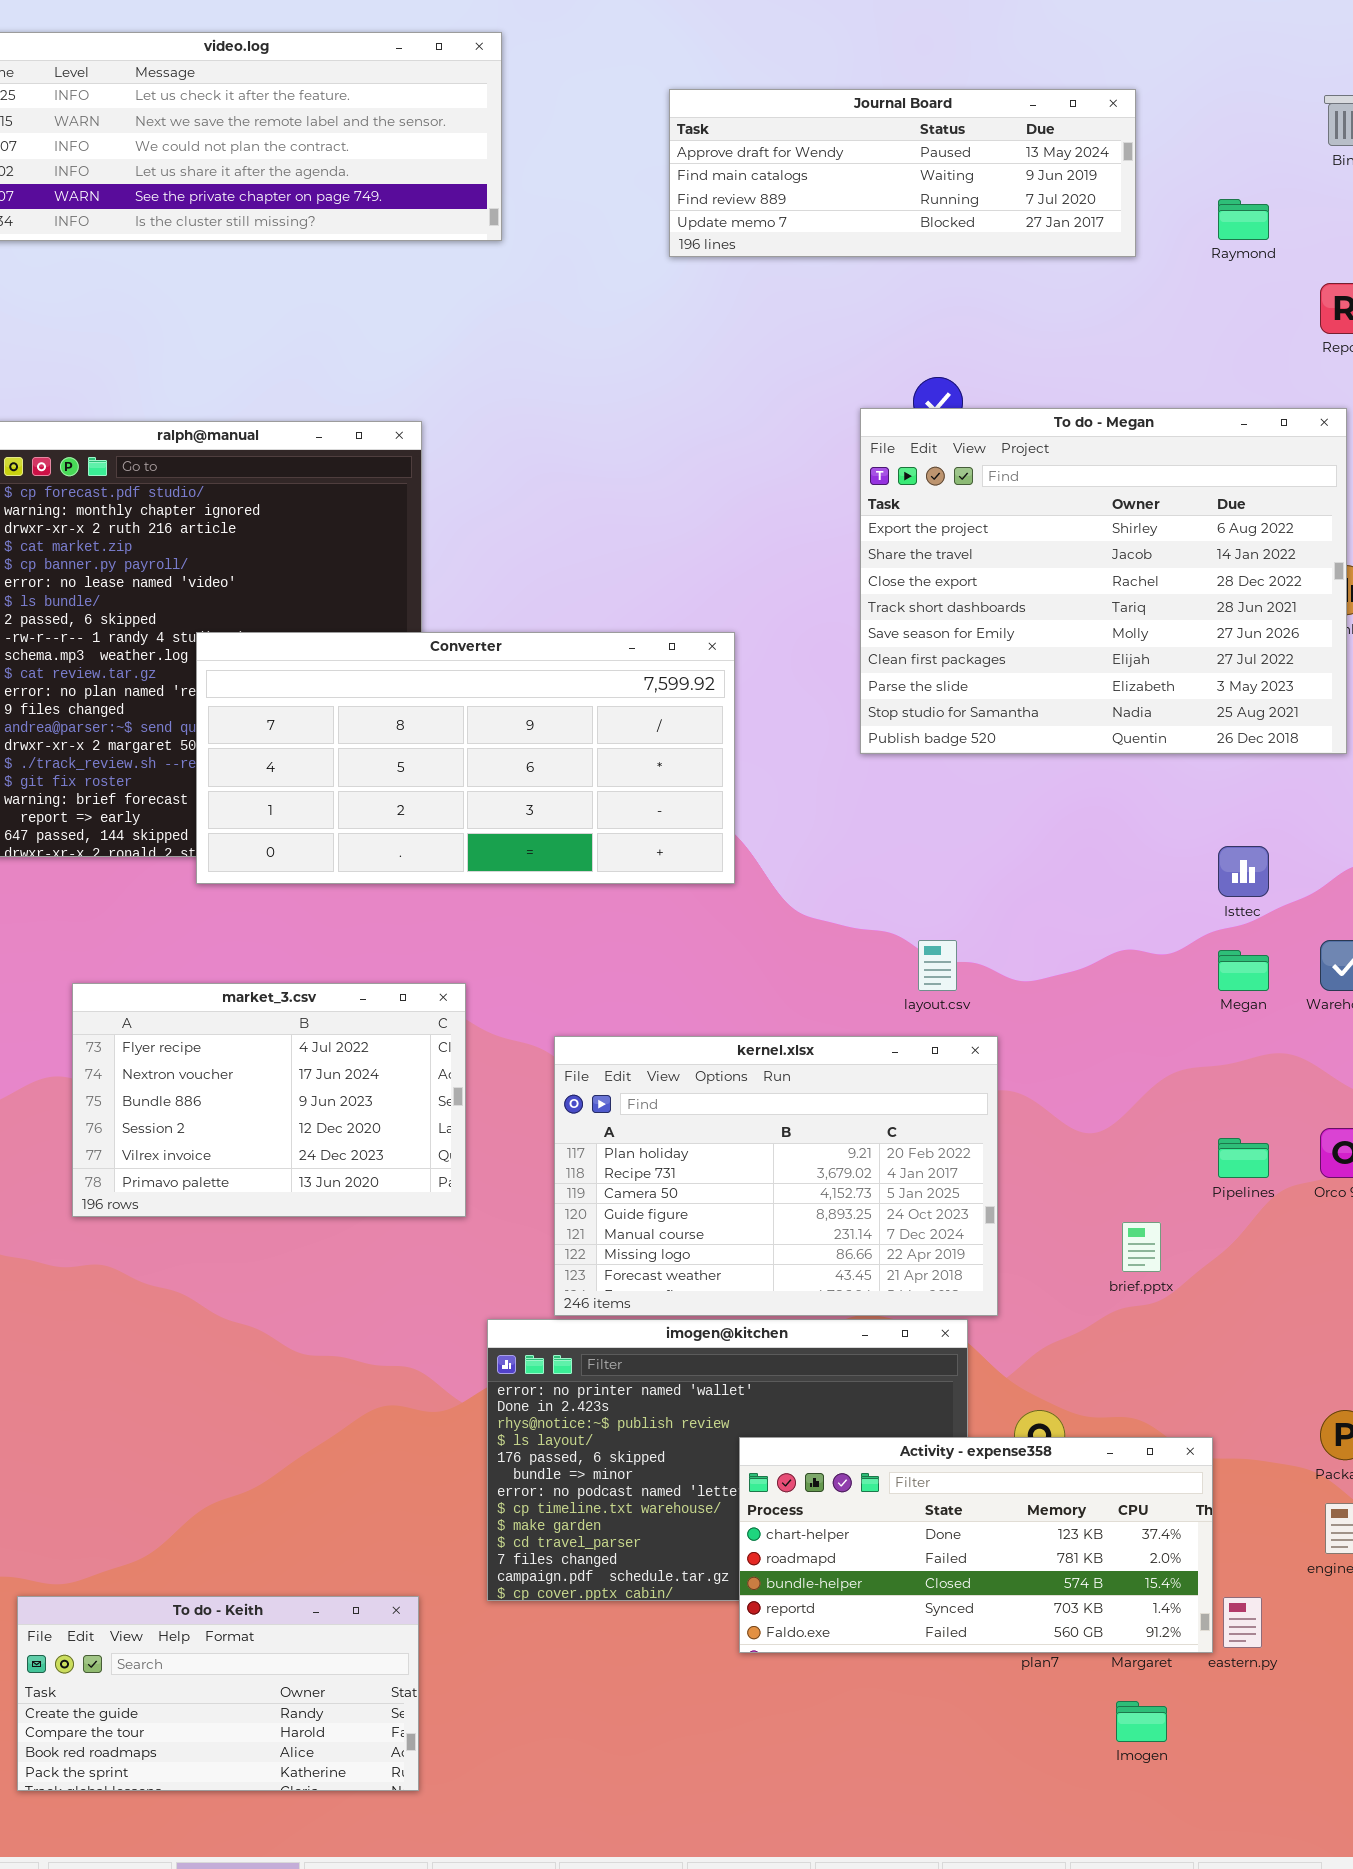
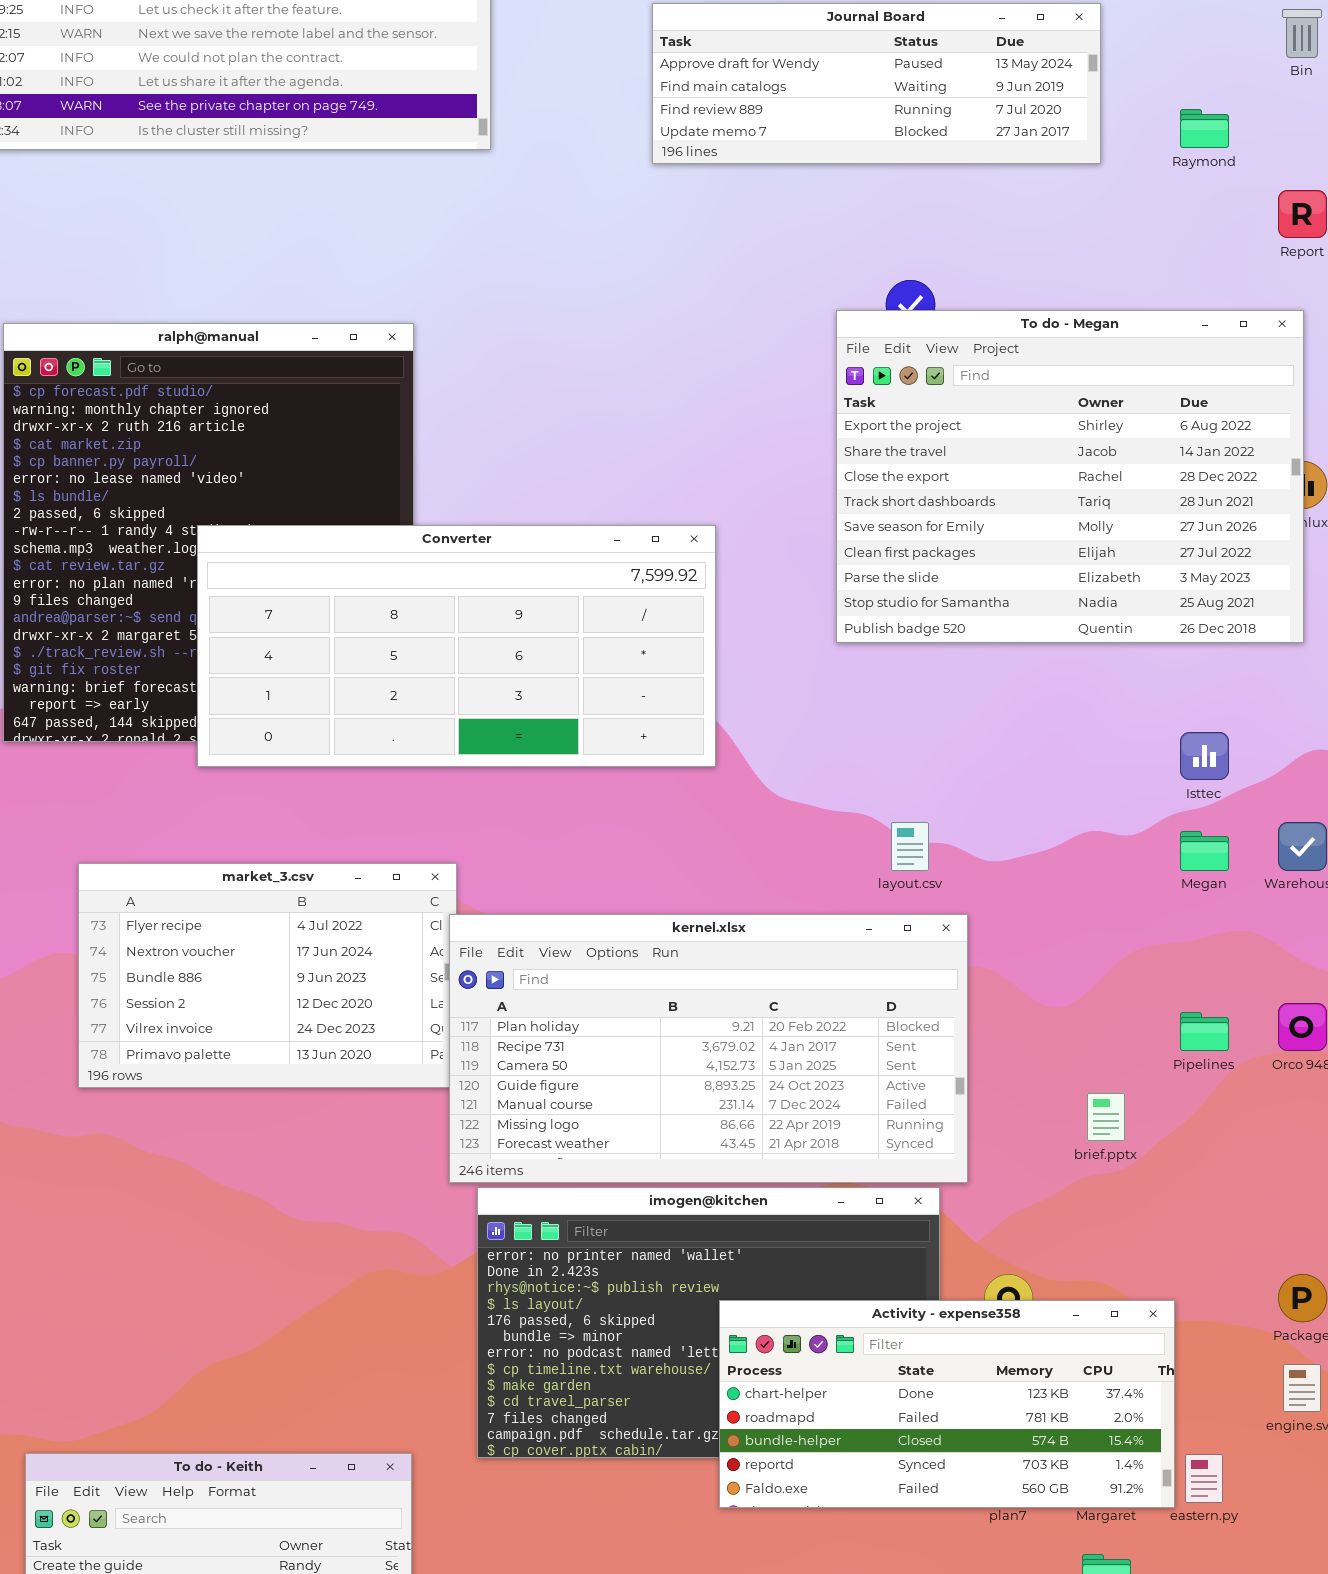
kernel.xlsx: [554,1036,998,1316] -> [449,914,968,1183], resized

